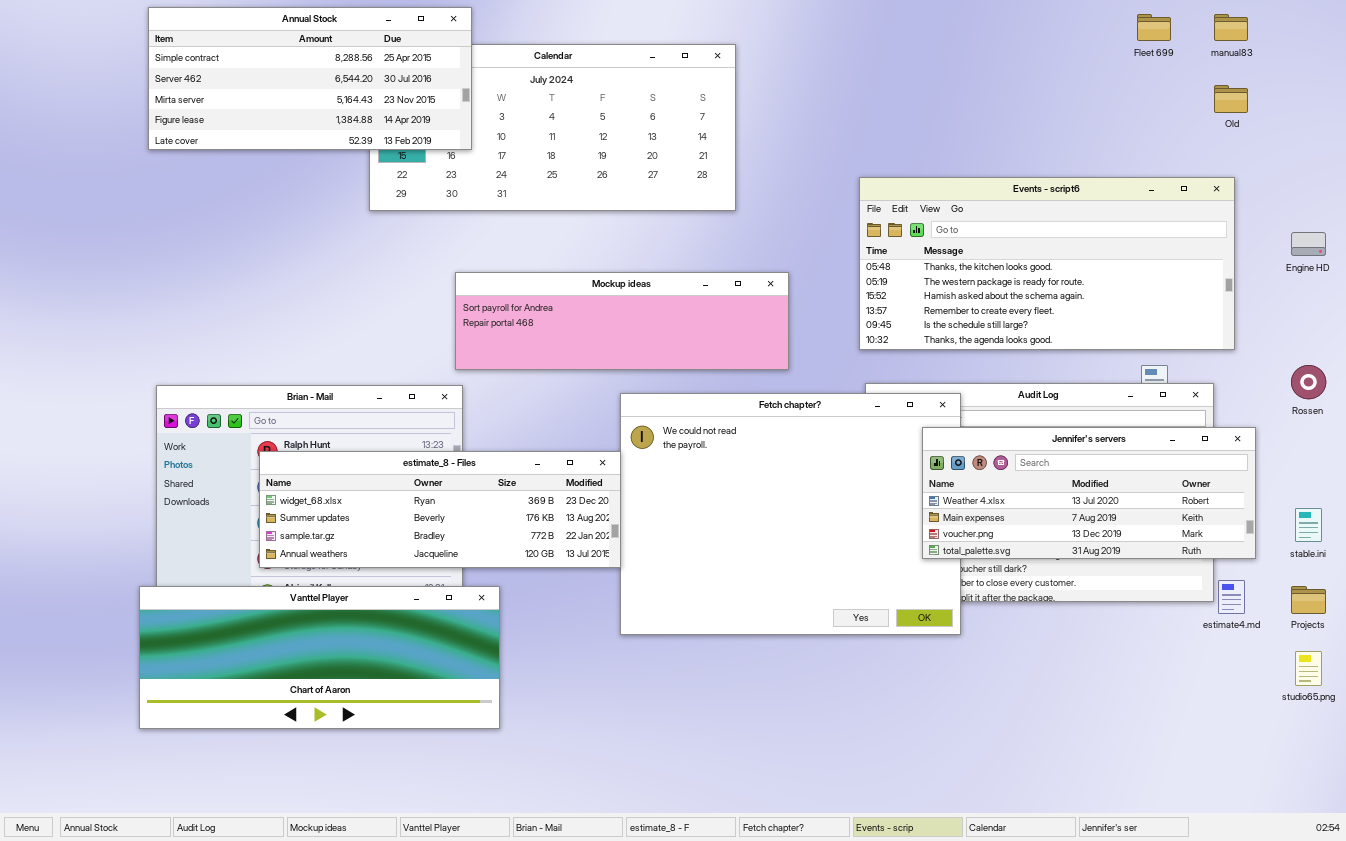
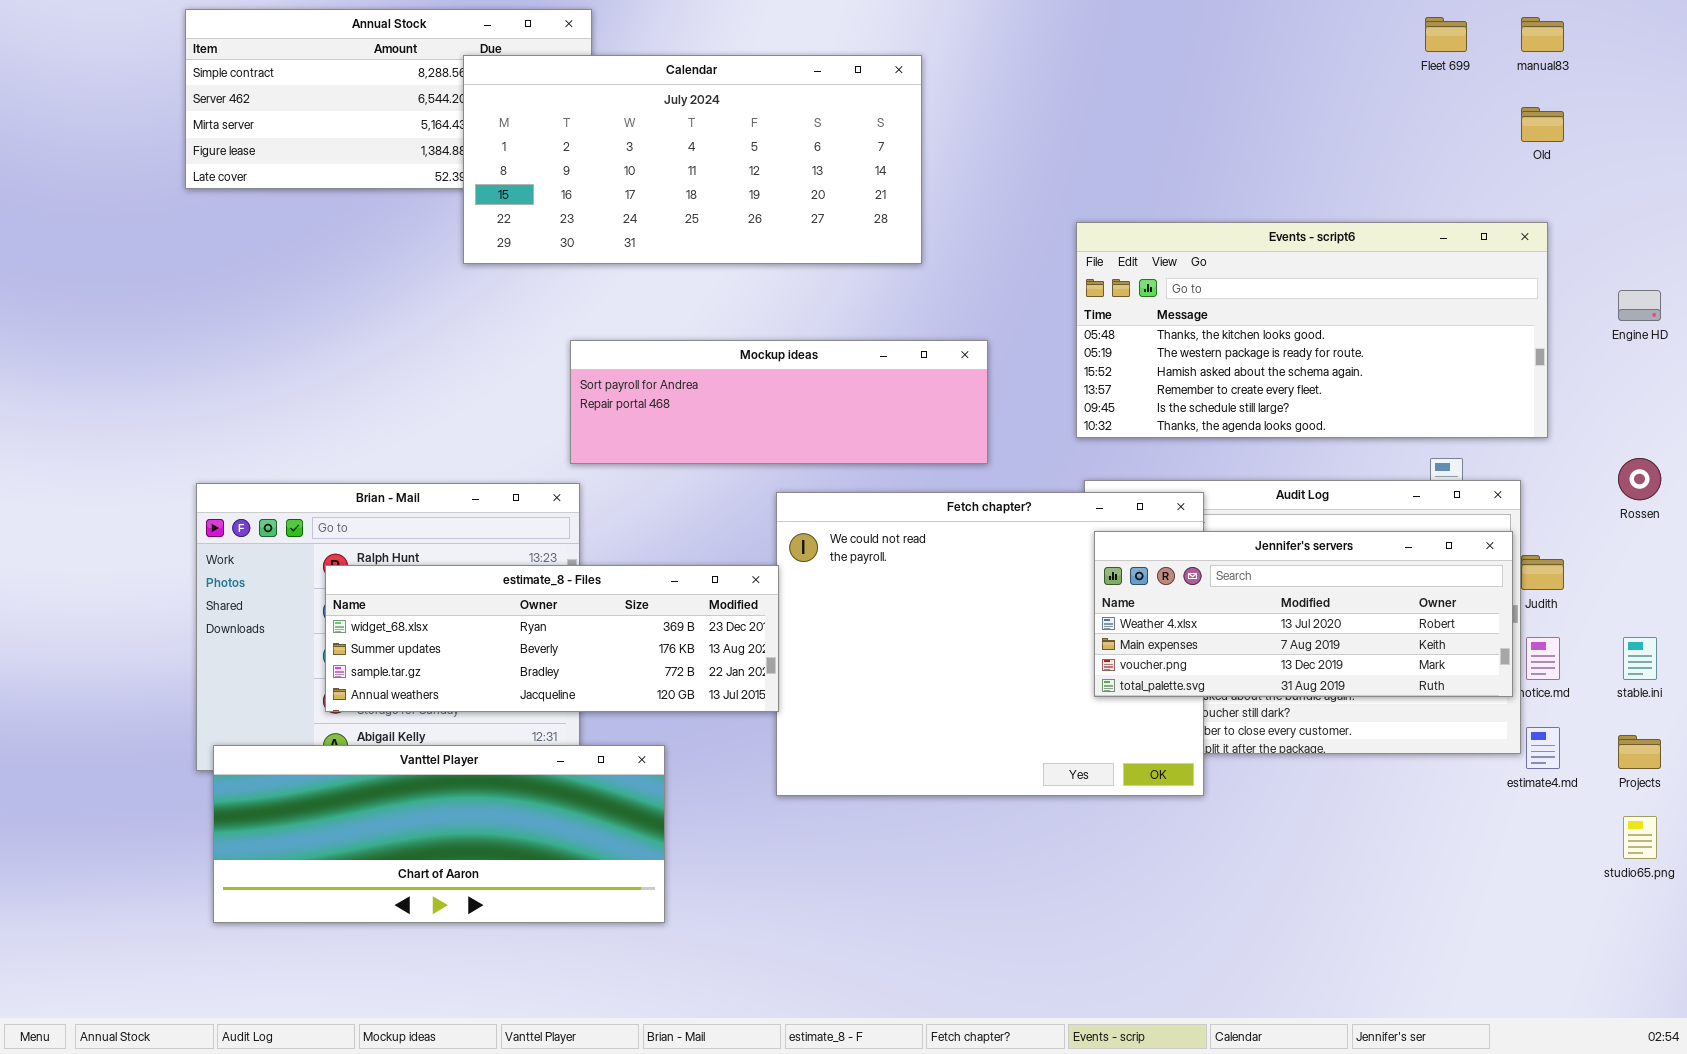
Calendar: [369,44,736,211] -> [463,55,922,264], raised
Jennifer's servers: [922,427,1256,559] -> [1094,531,1513,697], moved
Vanttel Player: [139,586,500,729] -> [213,745,665,923], moved

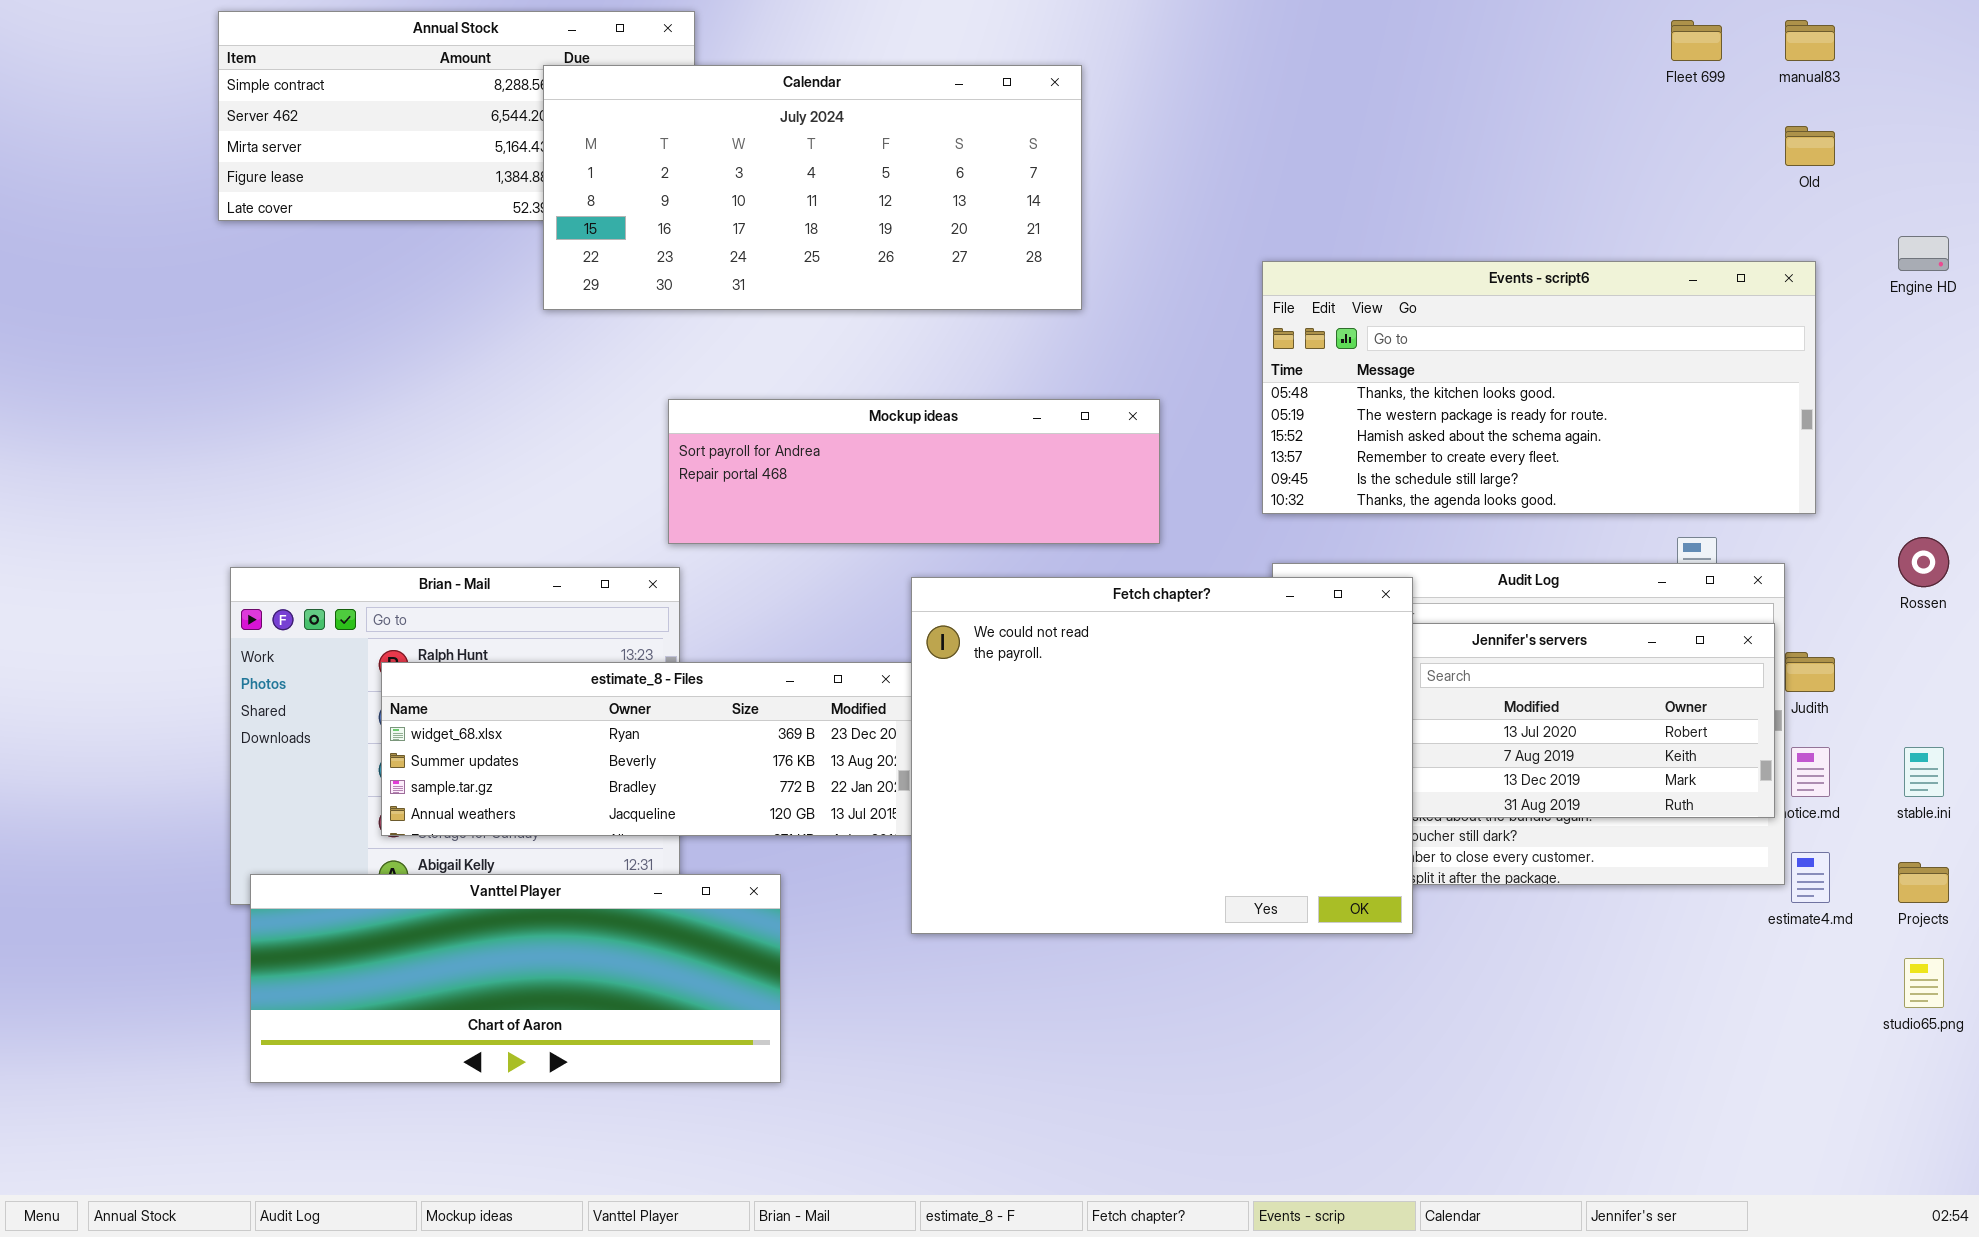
Engine HD: [1618,290,1661,321] -> [1898,236,1949,271], moved
Fetch chapter?: [776,492,1204,796] -> [911,577,1413,934], raised

